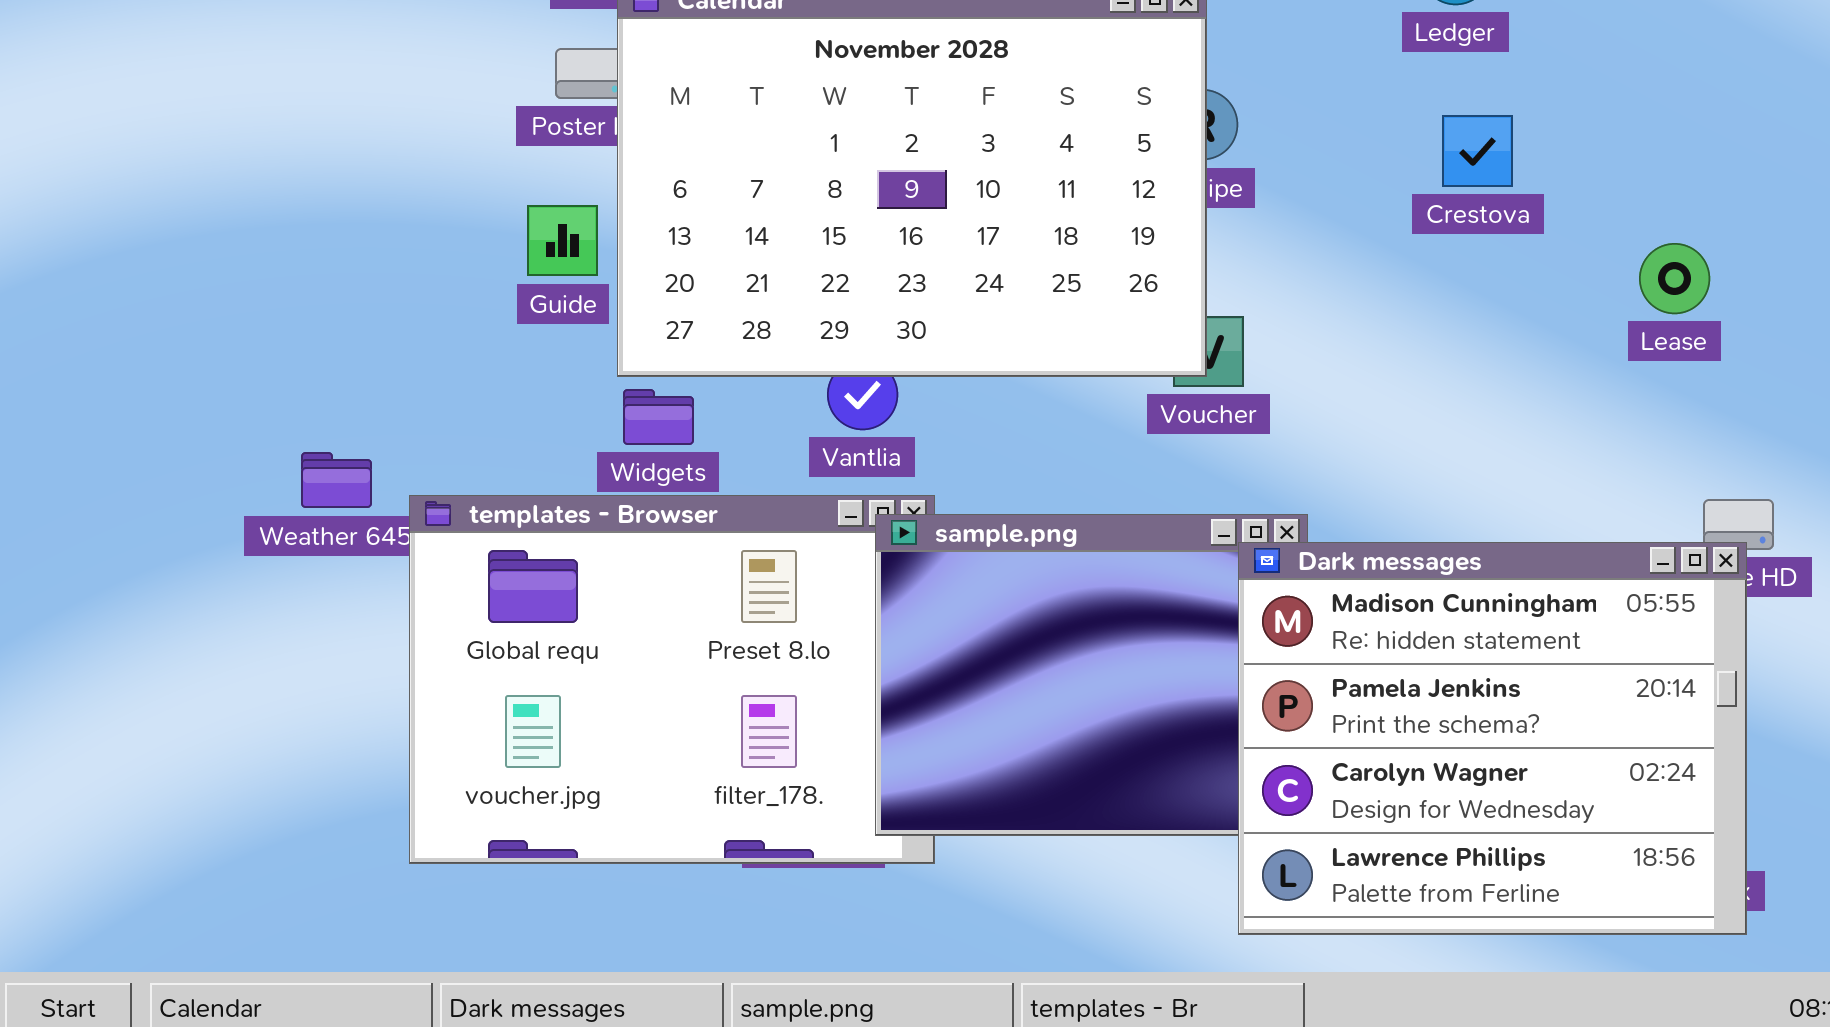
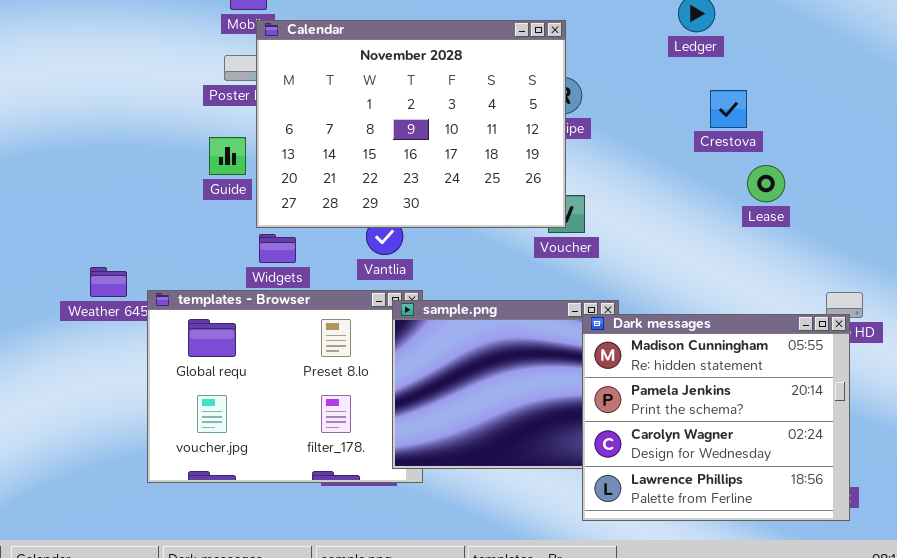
Crestova: [1442,115,1513,187] -> [710,90,747,128], moved
Lease: [1639,243,1710,314] -> [747,165,785,202], moved

